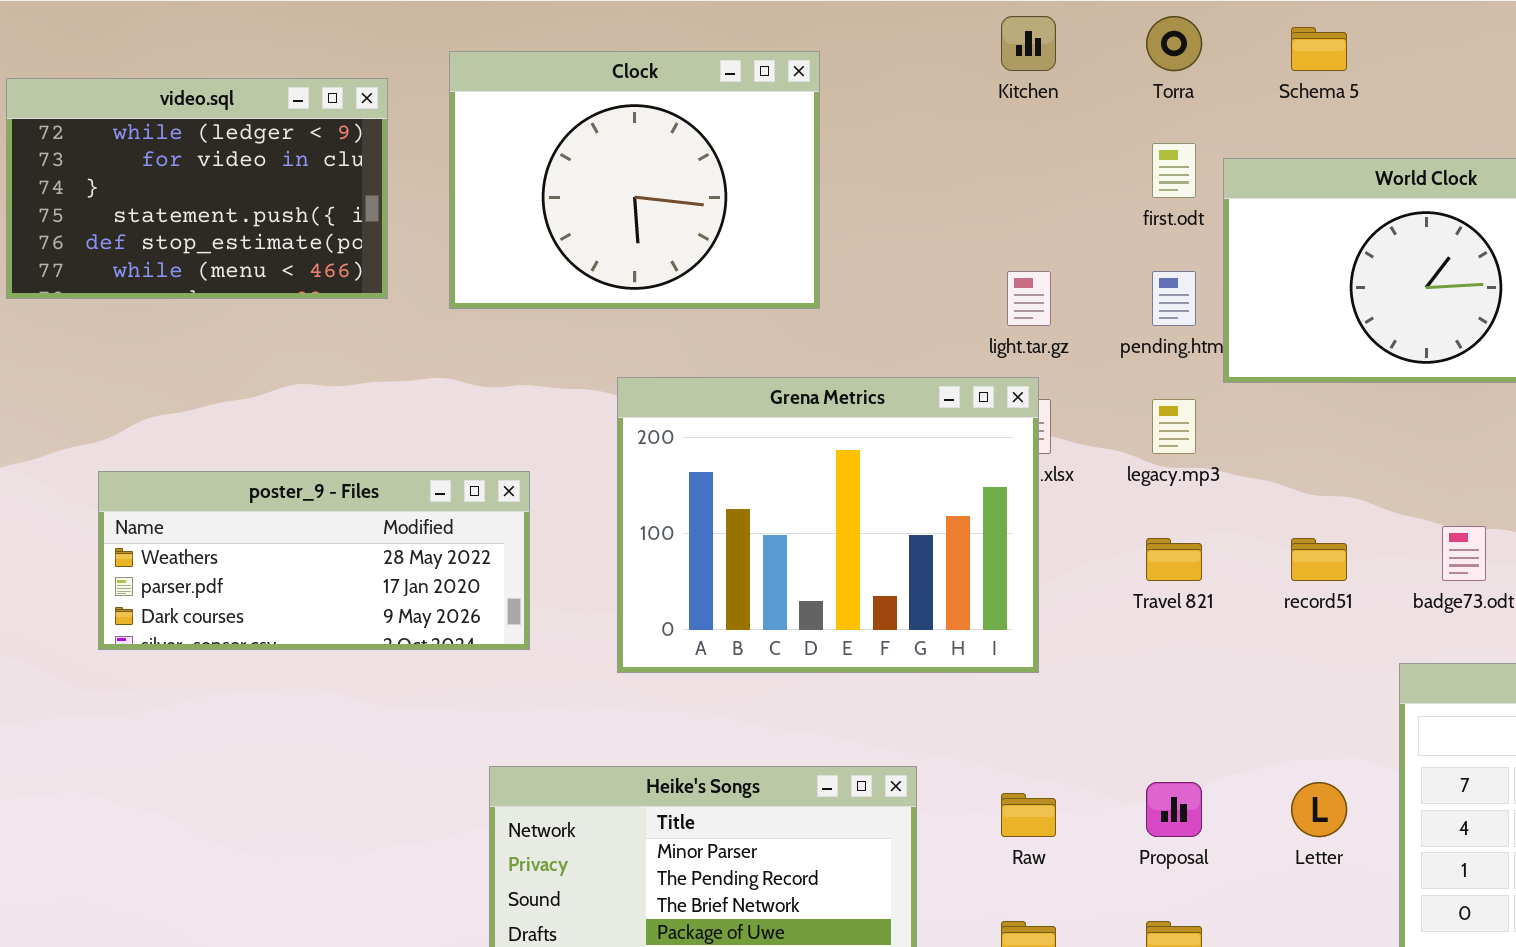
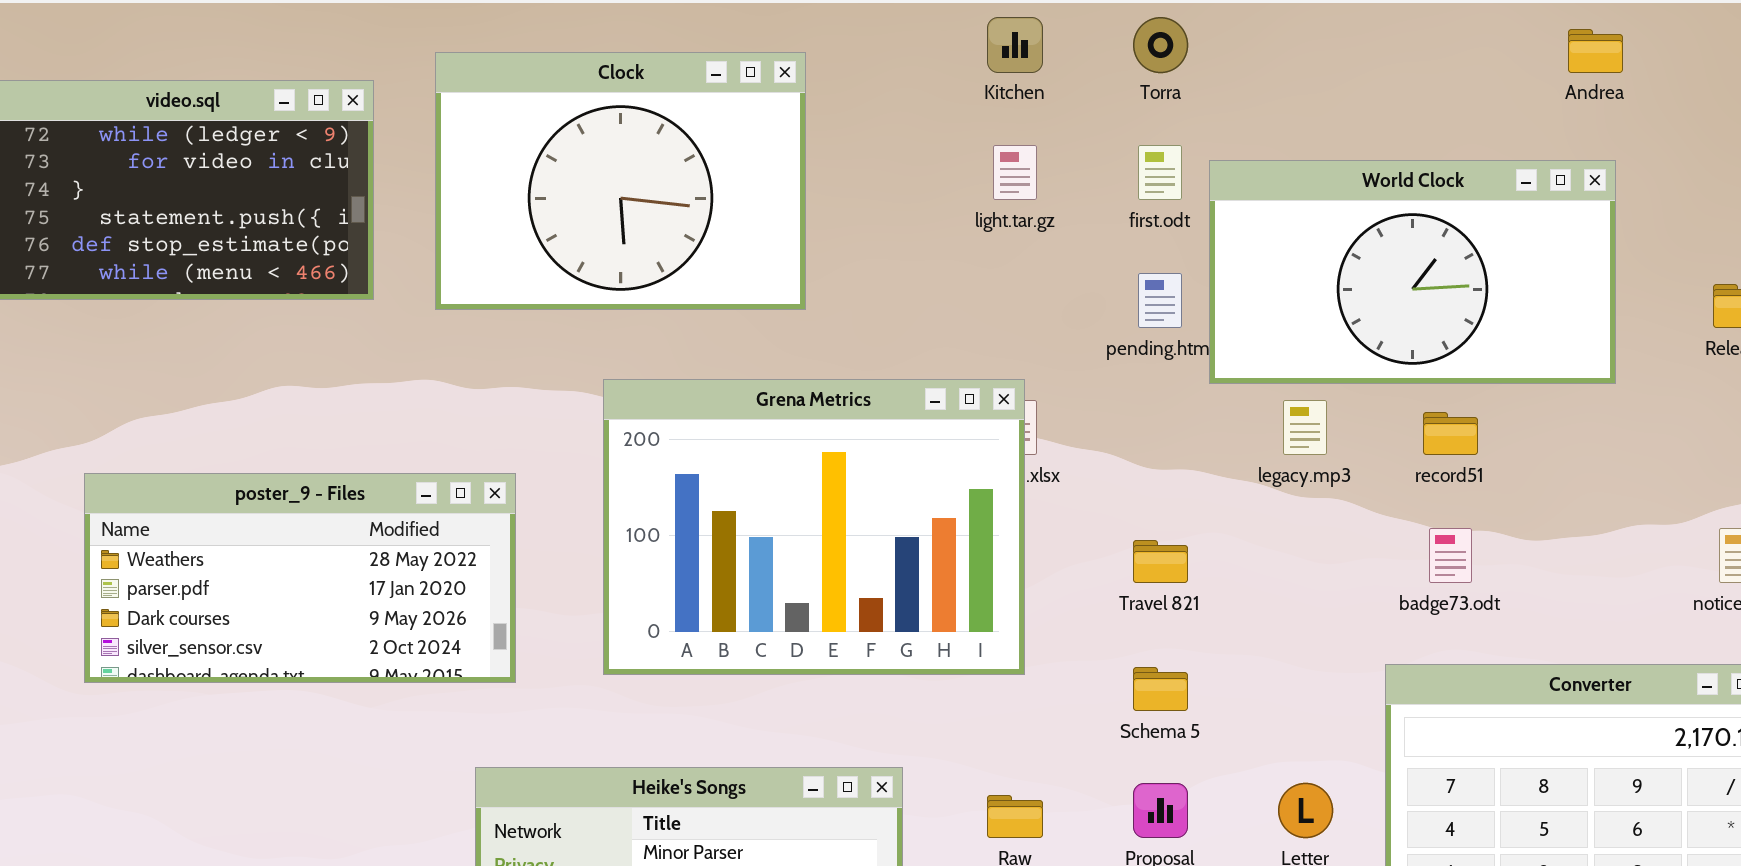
Schema 5: [1291,27,1347,71] -> [1133,667,1188,711], moved
light.tar.gz: [1007,271,1051,326] -> [993,145,1037,200], moved
legacy.mp3: [1152,399,1196,454] -> [1283,400,1327,455], moved
poster_9 - Files: [98,471,530,650] -> [84,473,516,683], resized
record51: [1291,538,1347,581] -> [1423,412,1478,455], moved

